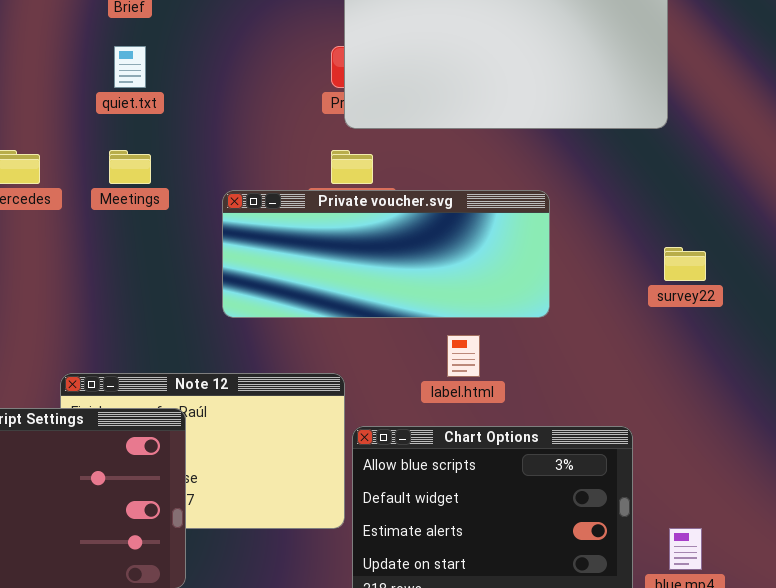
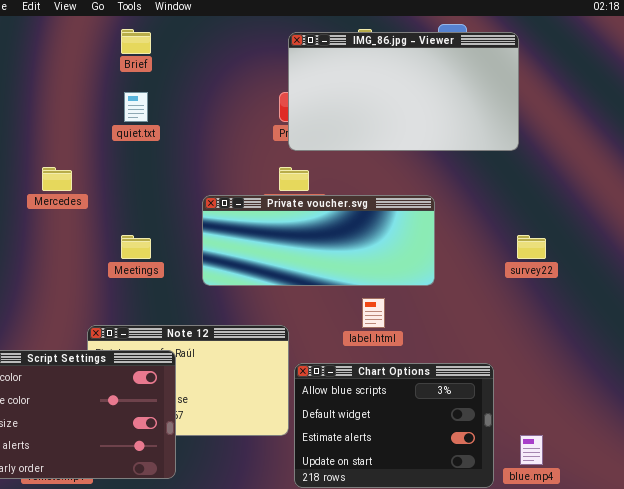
Meetings: [109,150,151,184] -> [121,235,151,259], moved

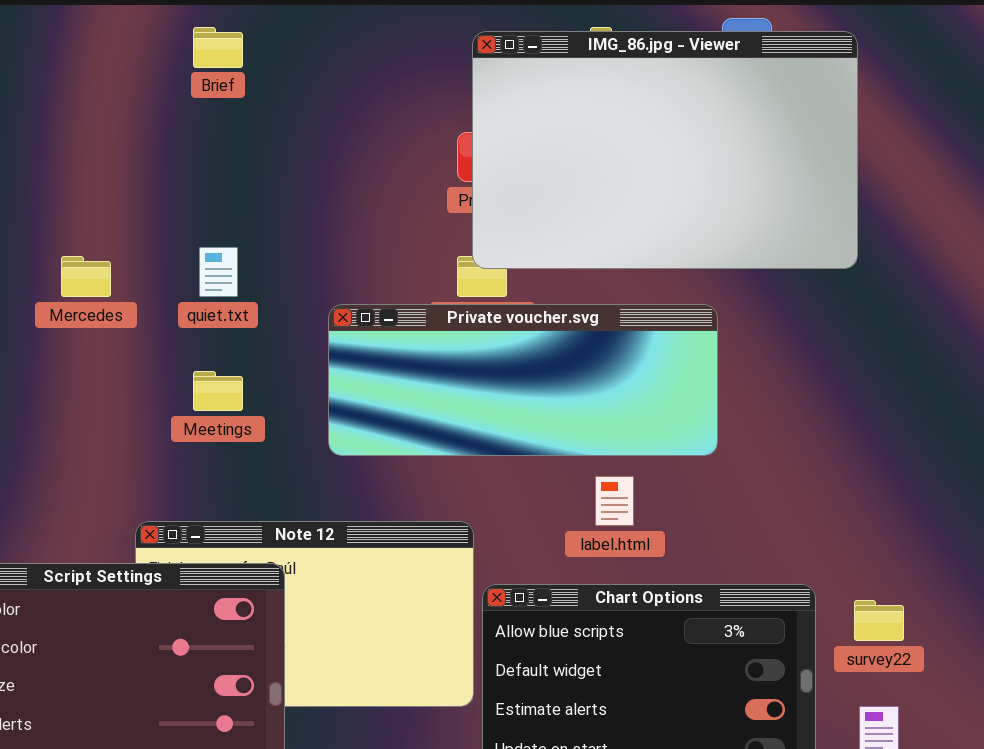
IMG_86.jpg - Viewer: [288,32,519,151] -> [472,31,858,269], resized
quiet.txt: [124,92,148,122] -> [199,247,238,297], moved
survey22: [517,235,546,259] -> [854,600,904,641], moved

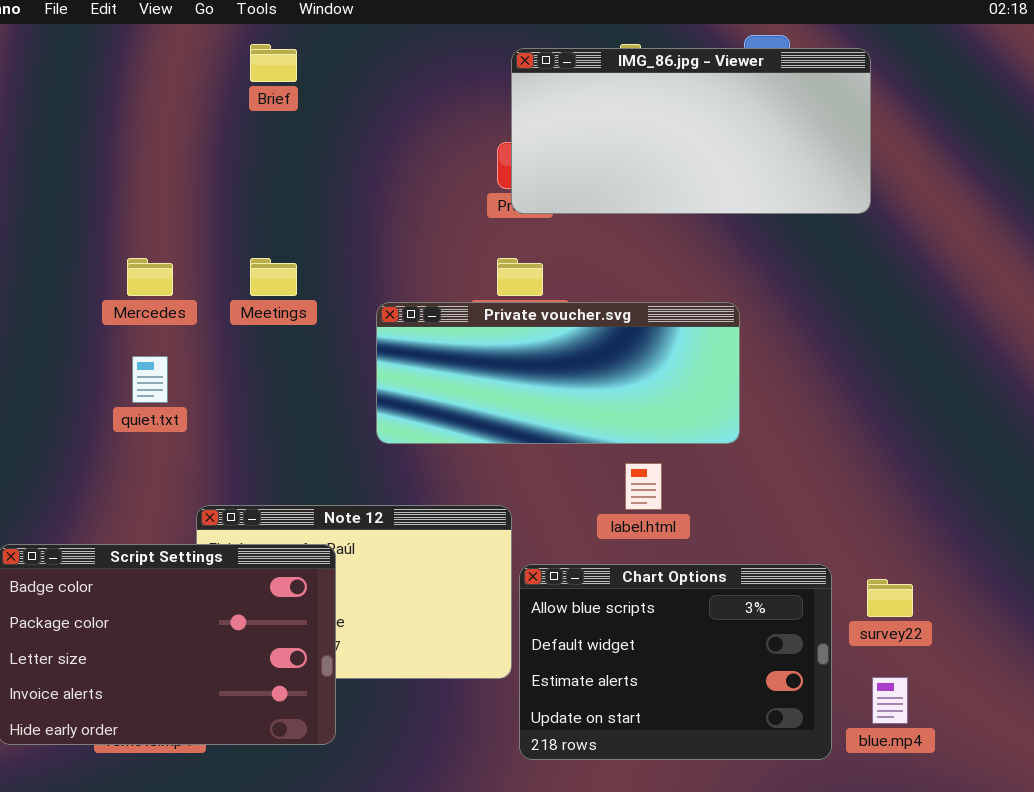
IMG_86.jpg - Viewer: [472,31,858,269] -> [511,48,871,214], resized
quiet.txt: [199,247,238,297] -> [132,356,168,403], moved
Meetings: [193,371,243,411] -> [250,258,297,296], moved

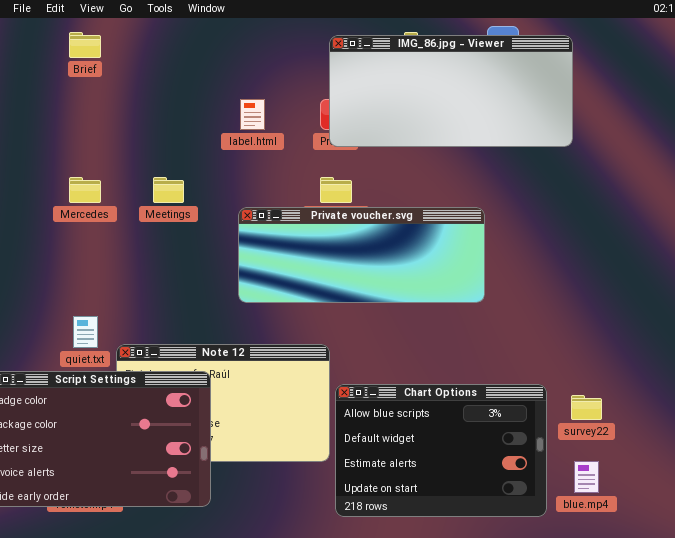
Brief: [250,44,297,82] -> [69,32,101,58], moved
quiet.txt: [132,356,168,403] -> [73,316,98,348], moved
label.html: [625,463,662,510] -> [240,99,265,130], moved

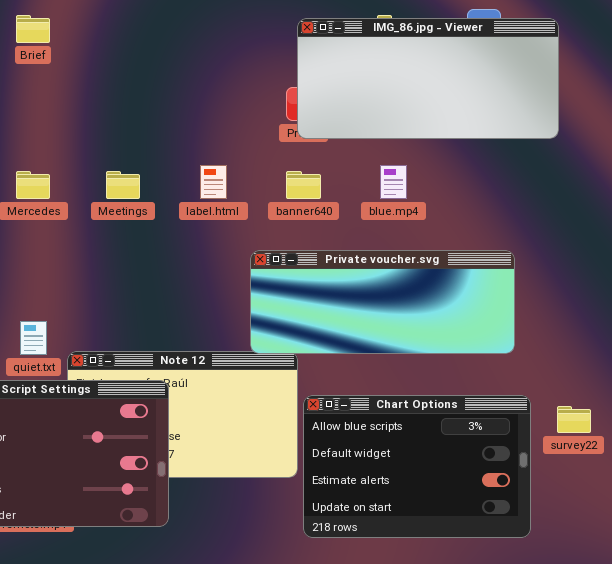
label.html: [240,99,265,130] -> [200,165,227,199], moved
Private voucher.svg: [238,207,485,303] -> [250,250,515,354], moved
blue.mp4: [574,461,599,493] -> [380,165,407,199], moved

